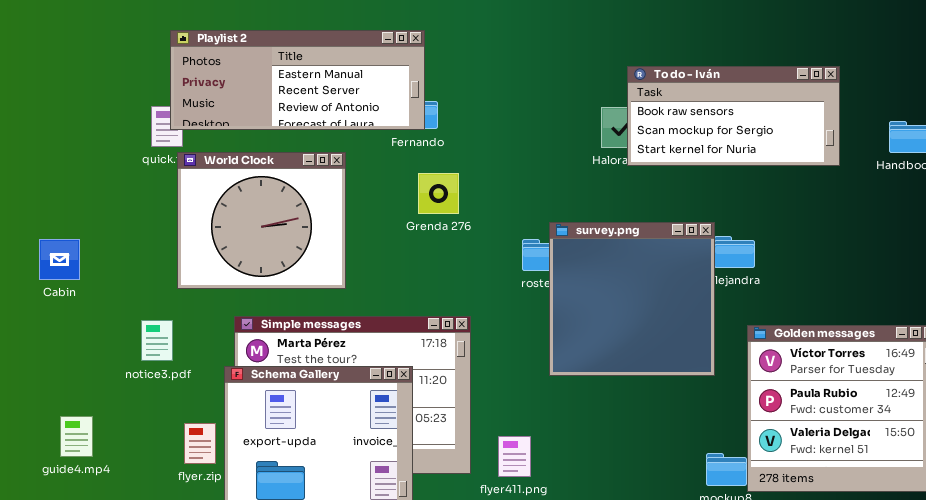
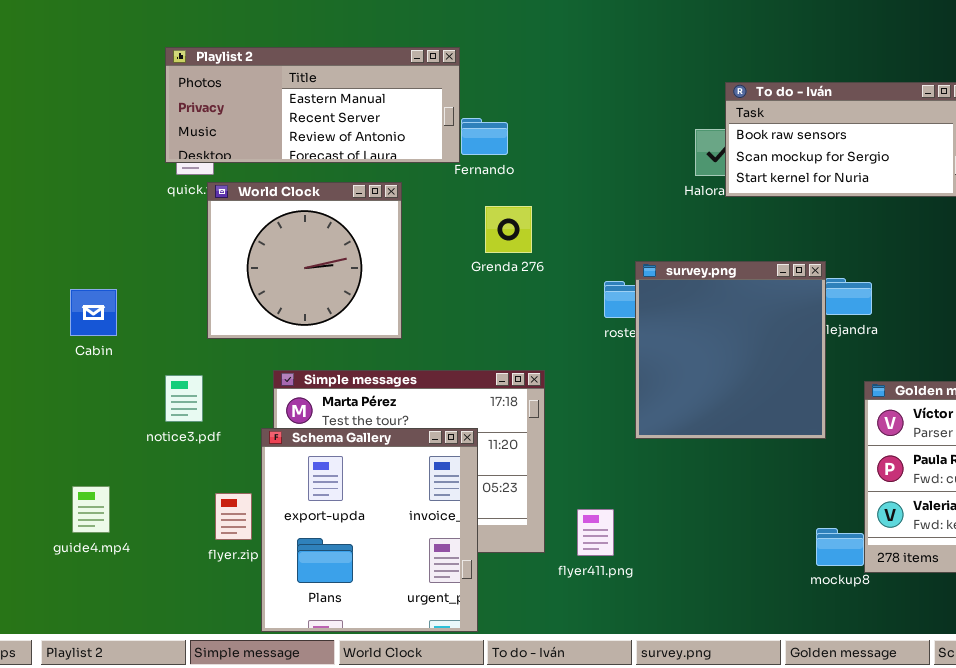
Playlist 2: [170,30,425,130] -> [165,47,460,163], moved
Cabin: [39,239,80,280] -> [70,289,117,336], moved

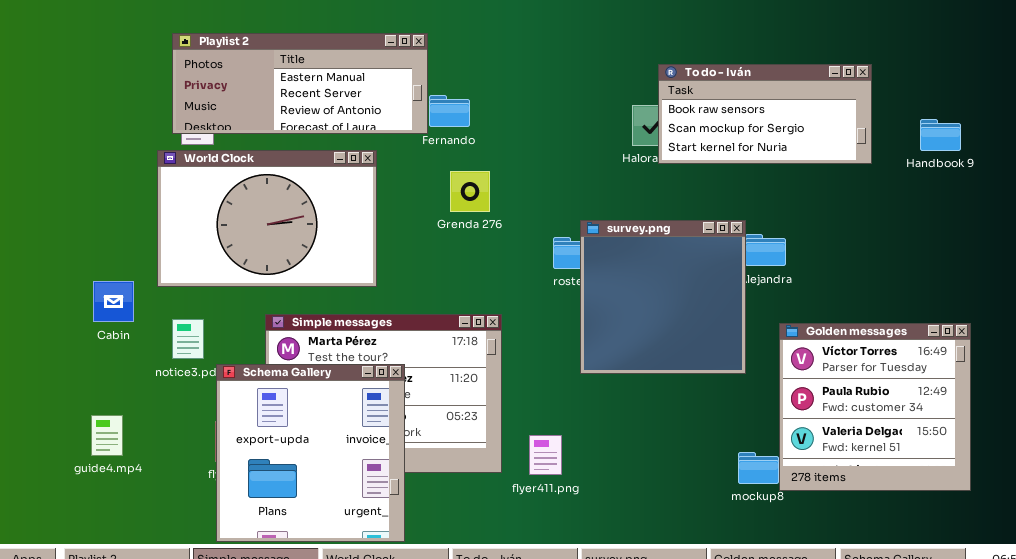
World Clock: [207,182,402,339] -> [157,150,377,287], resized
Cabin: [70,289,117,336] -> [93,281,134,322], moved
Schema Gallery: [261,428,478,632] -> [216,364,405,542], moved

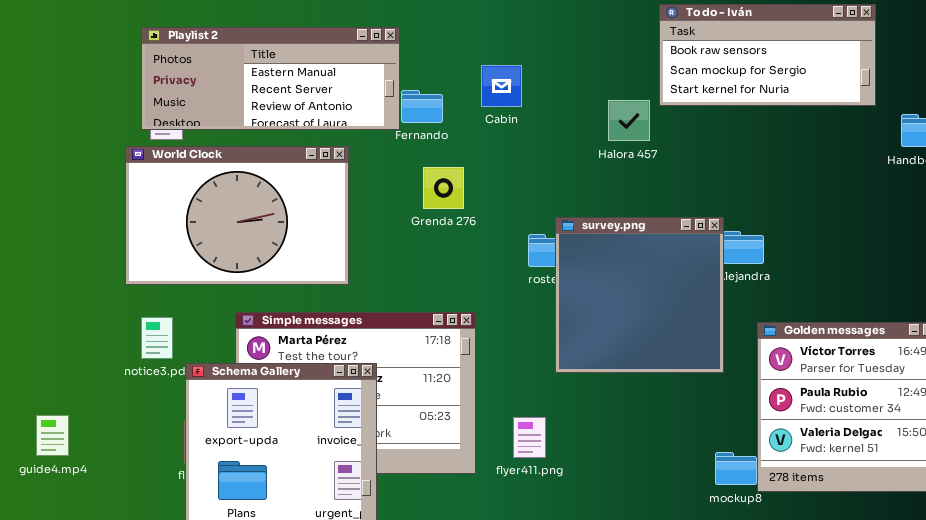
To do - Iván: [658,64,872,164] -> [659,4,876,106], moved
Cabin: [93,281,134,322] -> [481,65,522,107], moved
guide4.mp4: [91,415,123,456] -> [36,415,69,456], moved
flyer411.png: [529,435,562,475] -> [513,417,546,458], moved

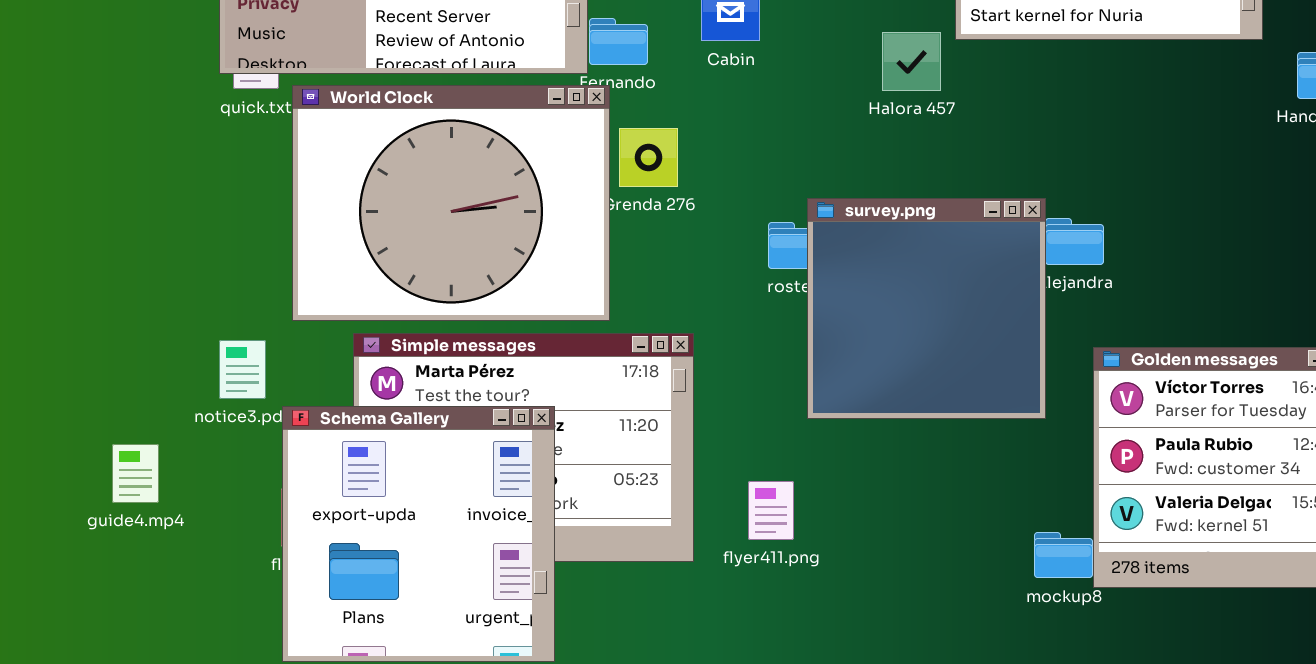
World Clock: [125,146,349,285] -> [292,85,610,321], moved, resized
guide4.mp4: [36,415,69,456] -> [112,444,159,503], moved

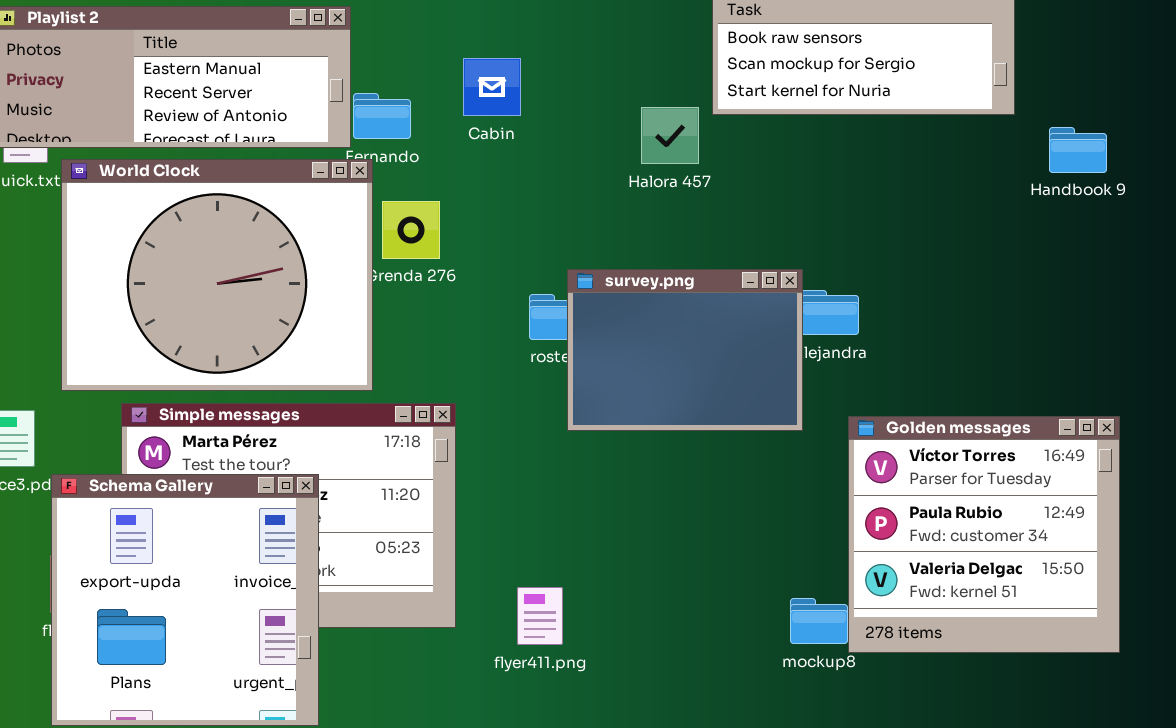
survey.png: [807,198,1046,419] -> [567,269,803,431], resized
flyer411.png: [748,481,794,540] -> [517,587,563,645], moved

